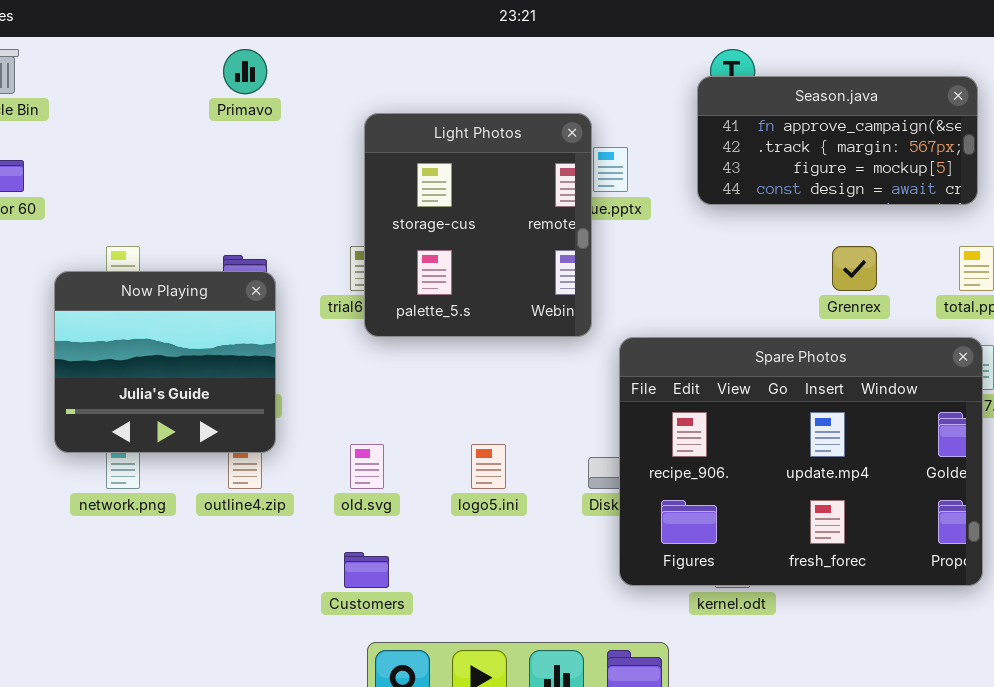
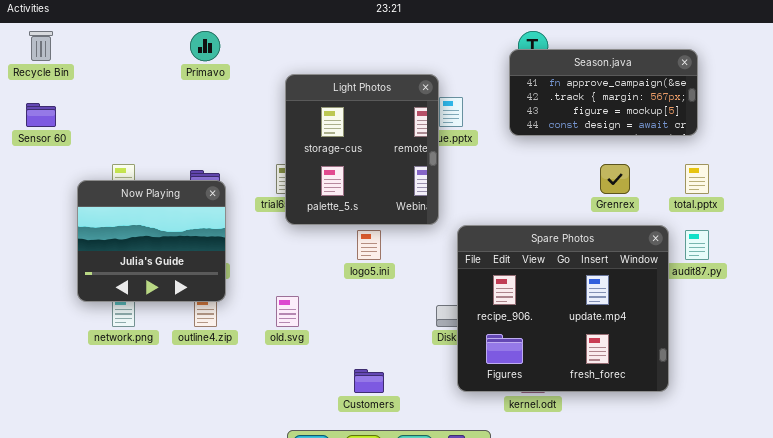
Spare Photos: [619,337,983,586] -> [457,225,669,392], resized
logo5.ini: [471,444,506,489] -> [357,230,381,260], moved
Customers: [344,552,389,588] -> [354,369,384,393], moved

